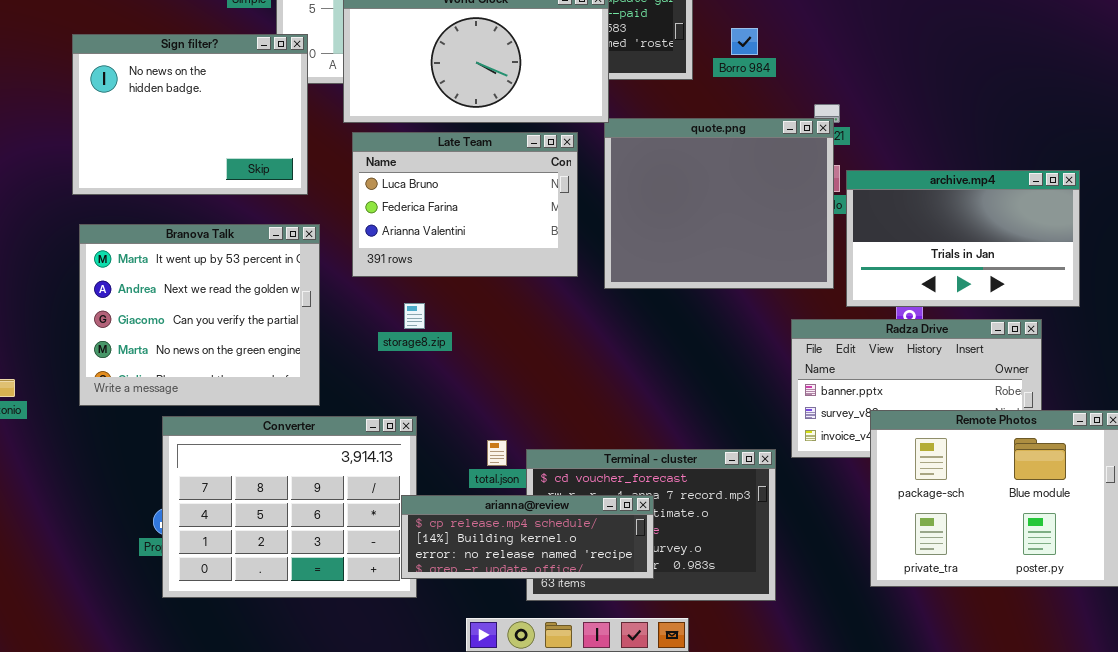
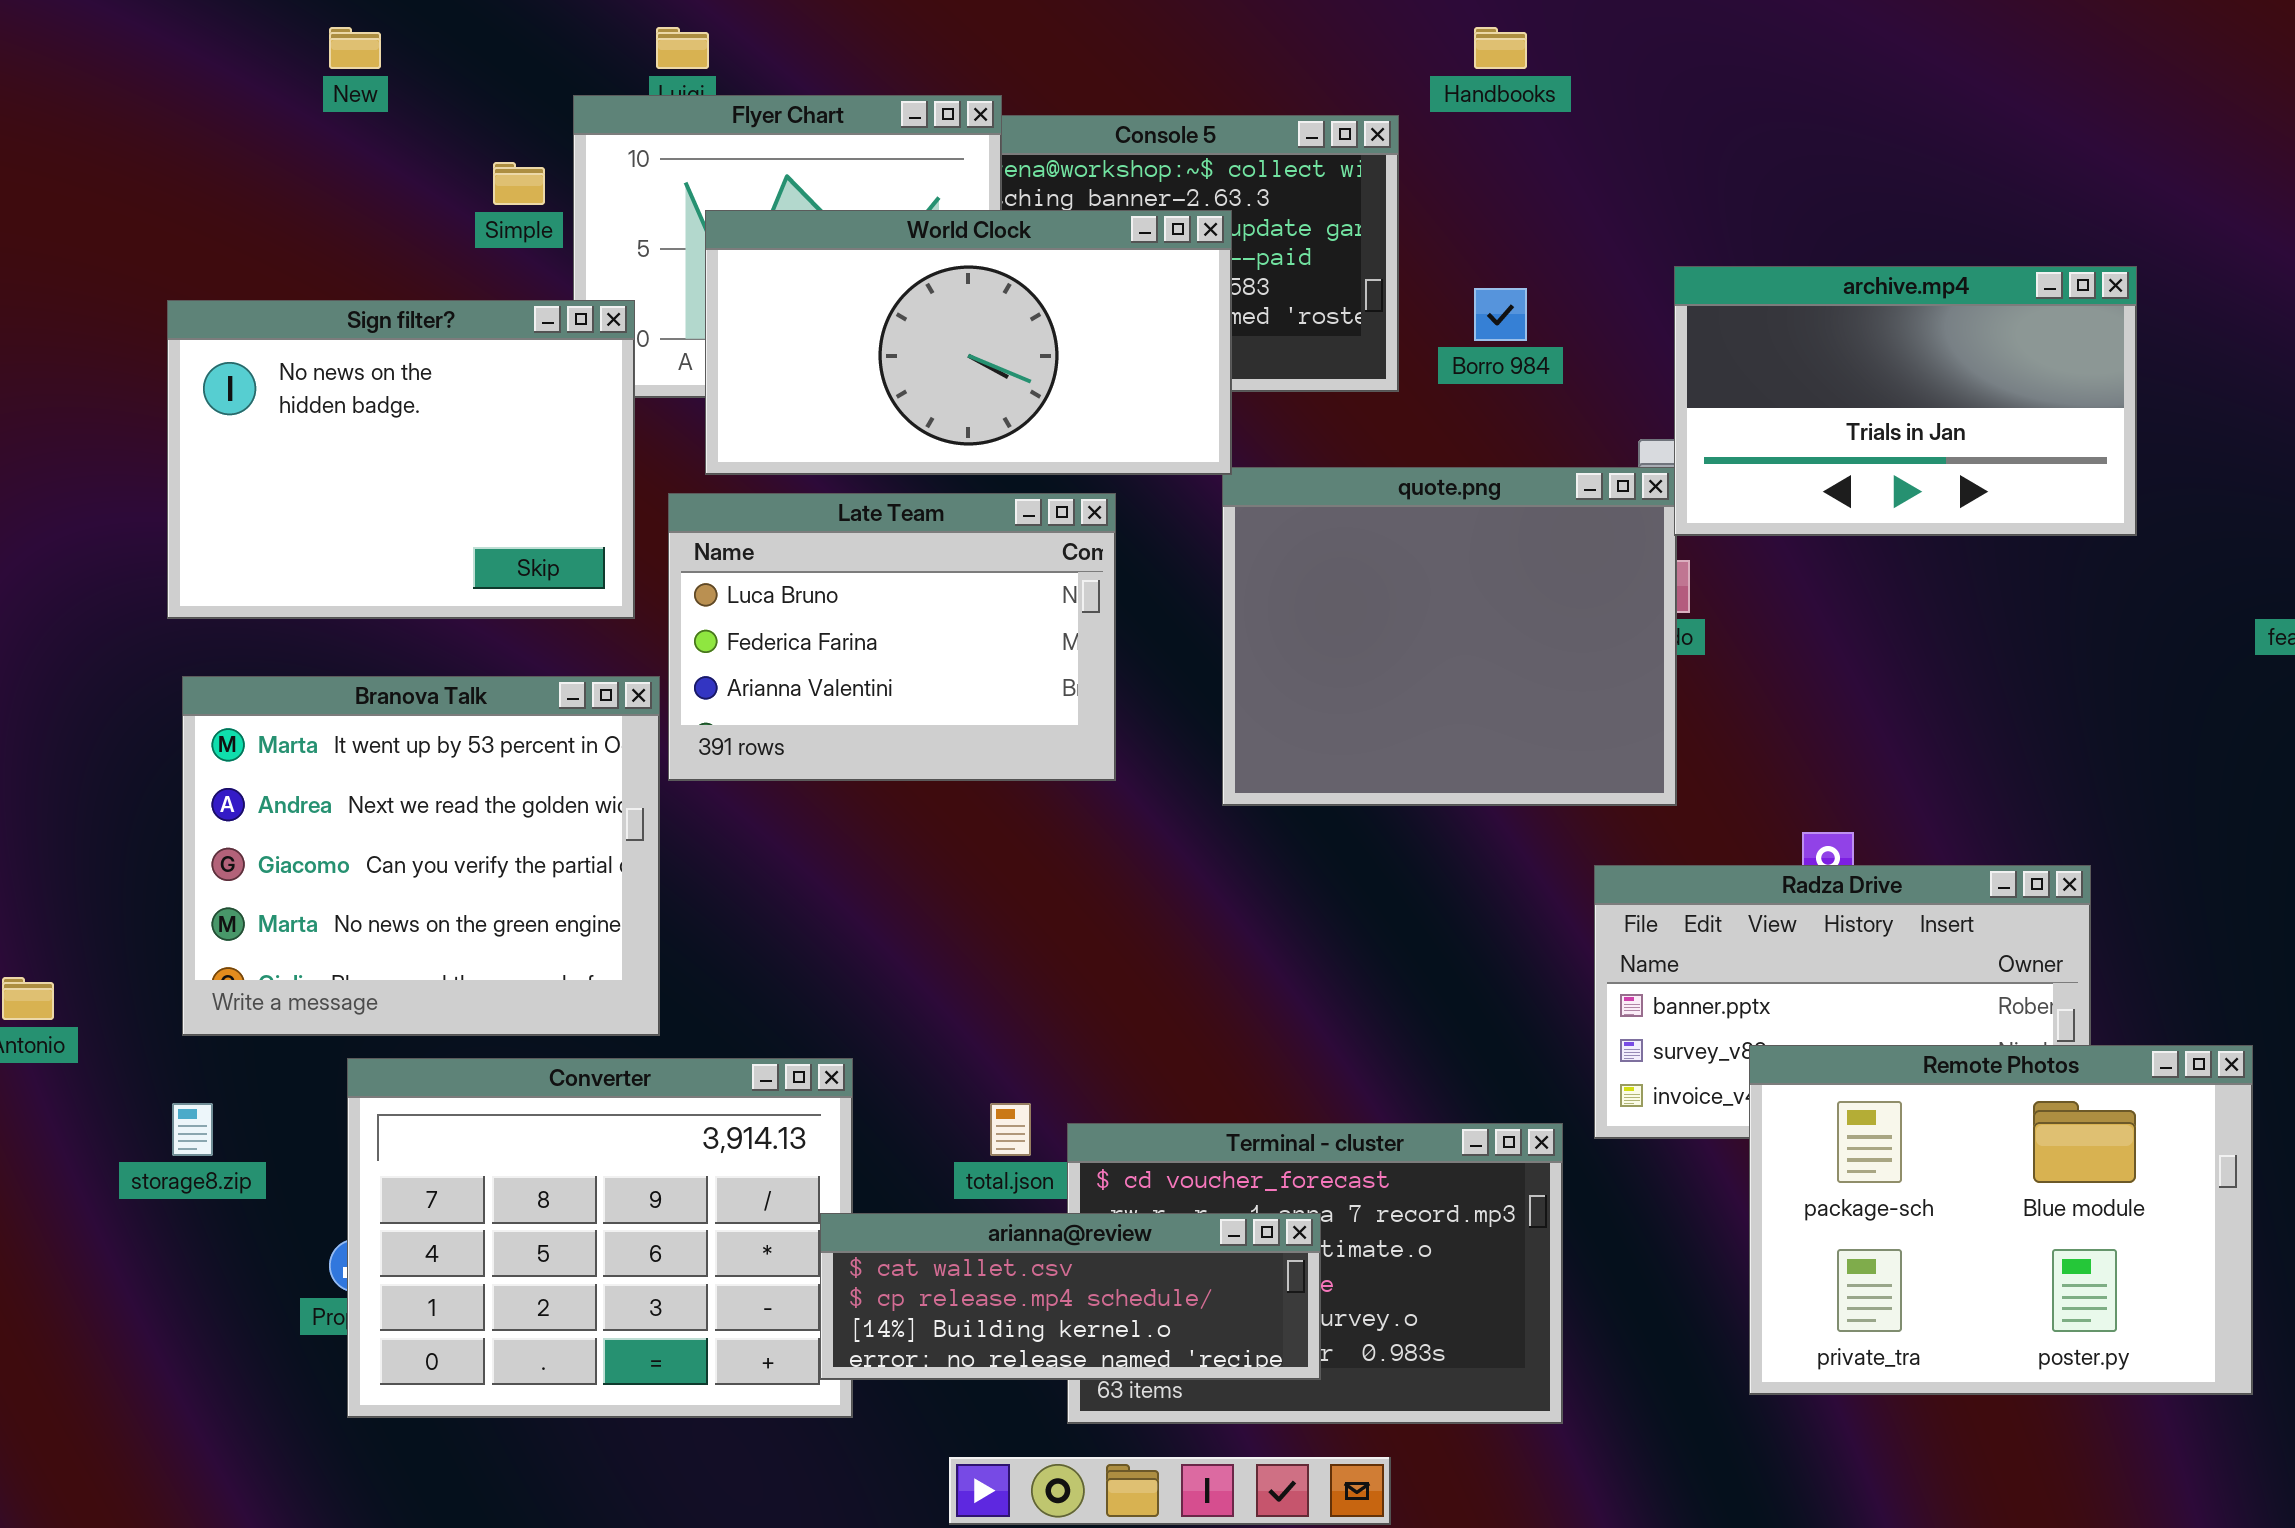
Late Team: [352,132,578,277] -> [668,493,1116,781], moved
archive.mp4: [846,170,1080,307] -> [1674,266,2137,536], moved
storage8.zip: [404,303,425,329] -> [172,1103,213,1156], moved
arianna@review: [401,495,654,579] -> [820,1213,1321,1380], scrolled up 1 row

